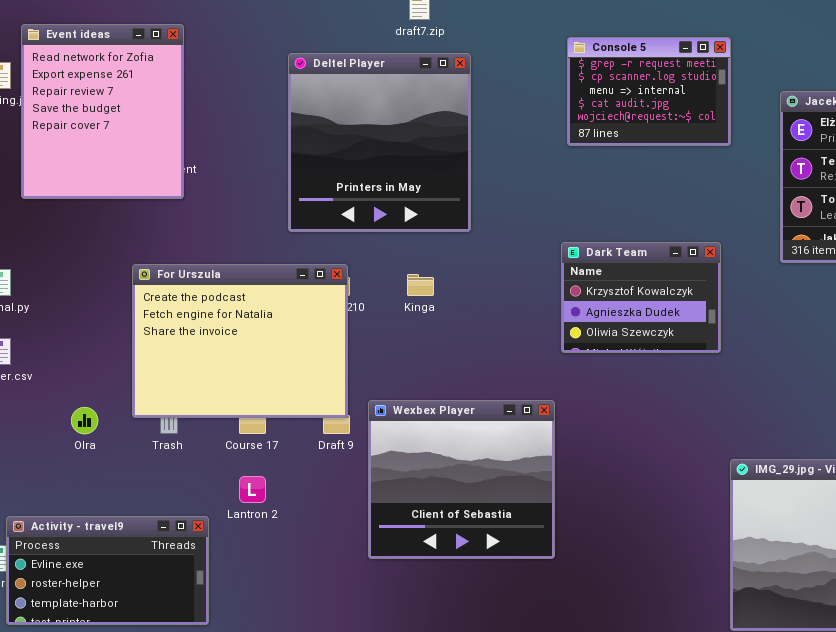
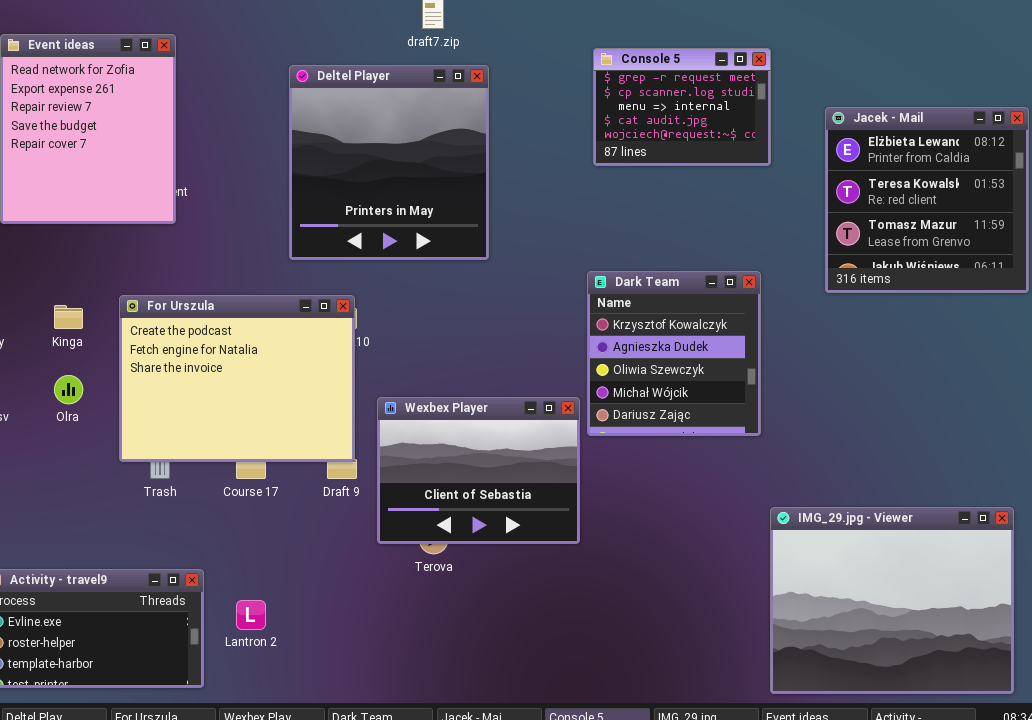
Dark Team: [561,242,721,353] -> [587,271,761,436], resized
Kinga: [407,274,434,296] -> [54,305,83,329], moved
Wexbex Player: [368,400,555,559] -> [377,397,580,544], moved, resized
Olra: [71,407,98,434] -> [54,375,83,404], moved
Lantron 2: [239,476,266,503] -> [236,600,266,630], moved

